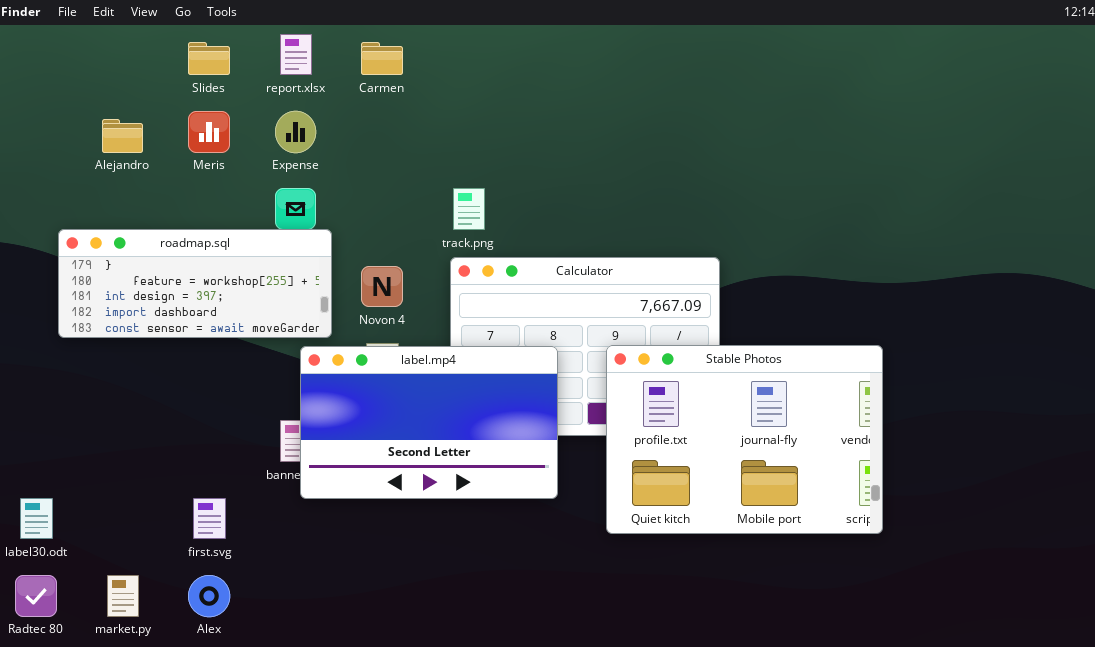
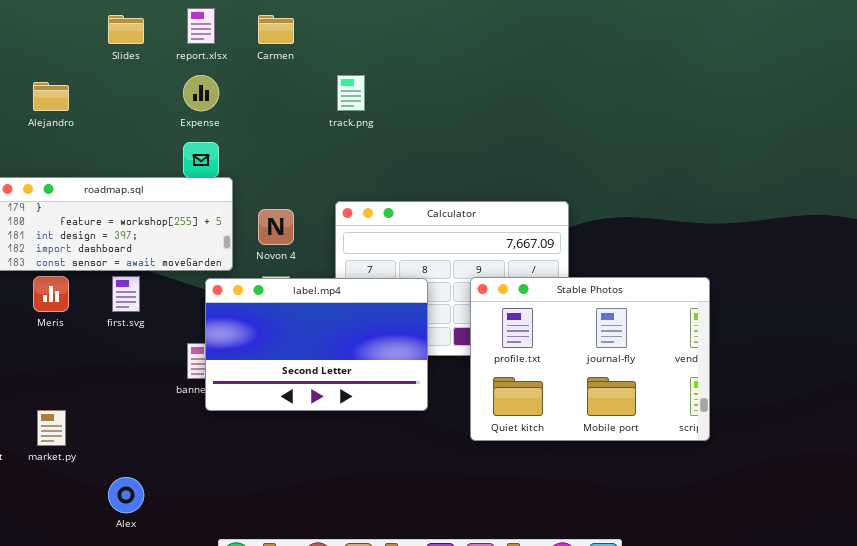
Meris: [188,111,230,153] -> [33,276,69,312], moved
track.png: [453,188,485,230] -> [337,75,365,111], moved
first.svg: [193,498,226,539] -> [112,276,140,312], moved
market.py: [107,575,139,617] -> [37,410,66,446], moved

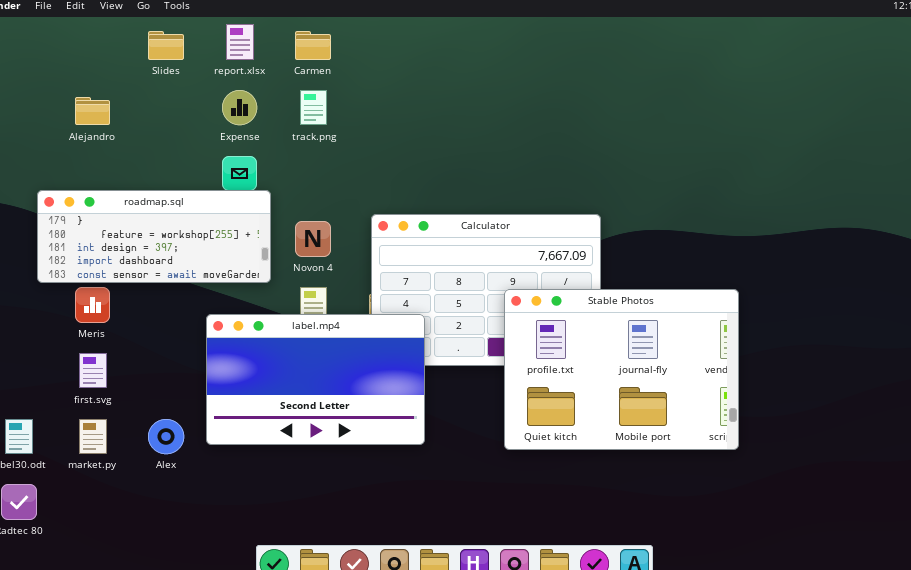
track.png: [337,75,365,111] -> [300,90,327,125], moved
first.svg: [112,276,140,312] -> [79,353,107,388], moved
label.mp4: [205,278,428,411] -> [206,314,425,445], moved
Alex: [108,477,144,513] -> [148,419,184,454], moved

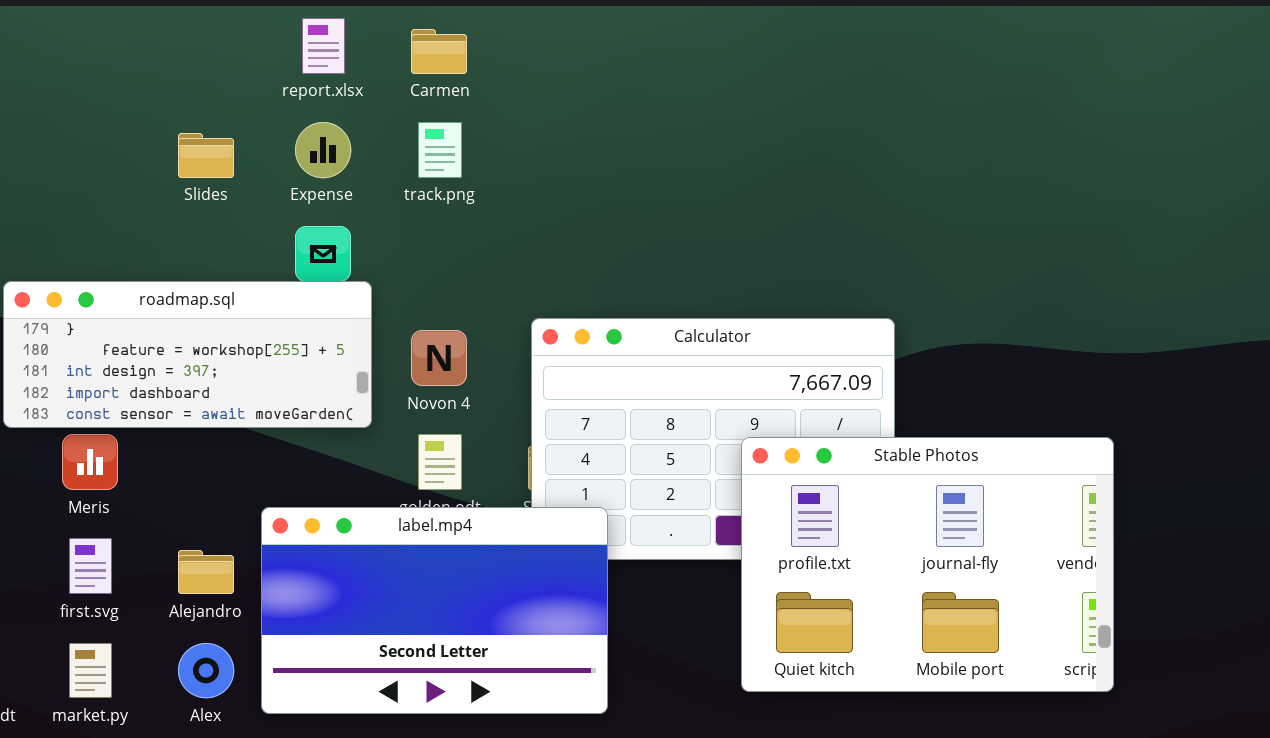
Slides: [148,31,184,60] -> [178,133,234,178], moved
Alejandro: [75,97,110,125] -> [178,550,234,594], moved
label.mp4: [206,314,425,445] -> [261,507,608,714], moved

